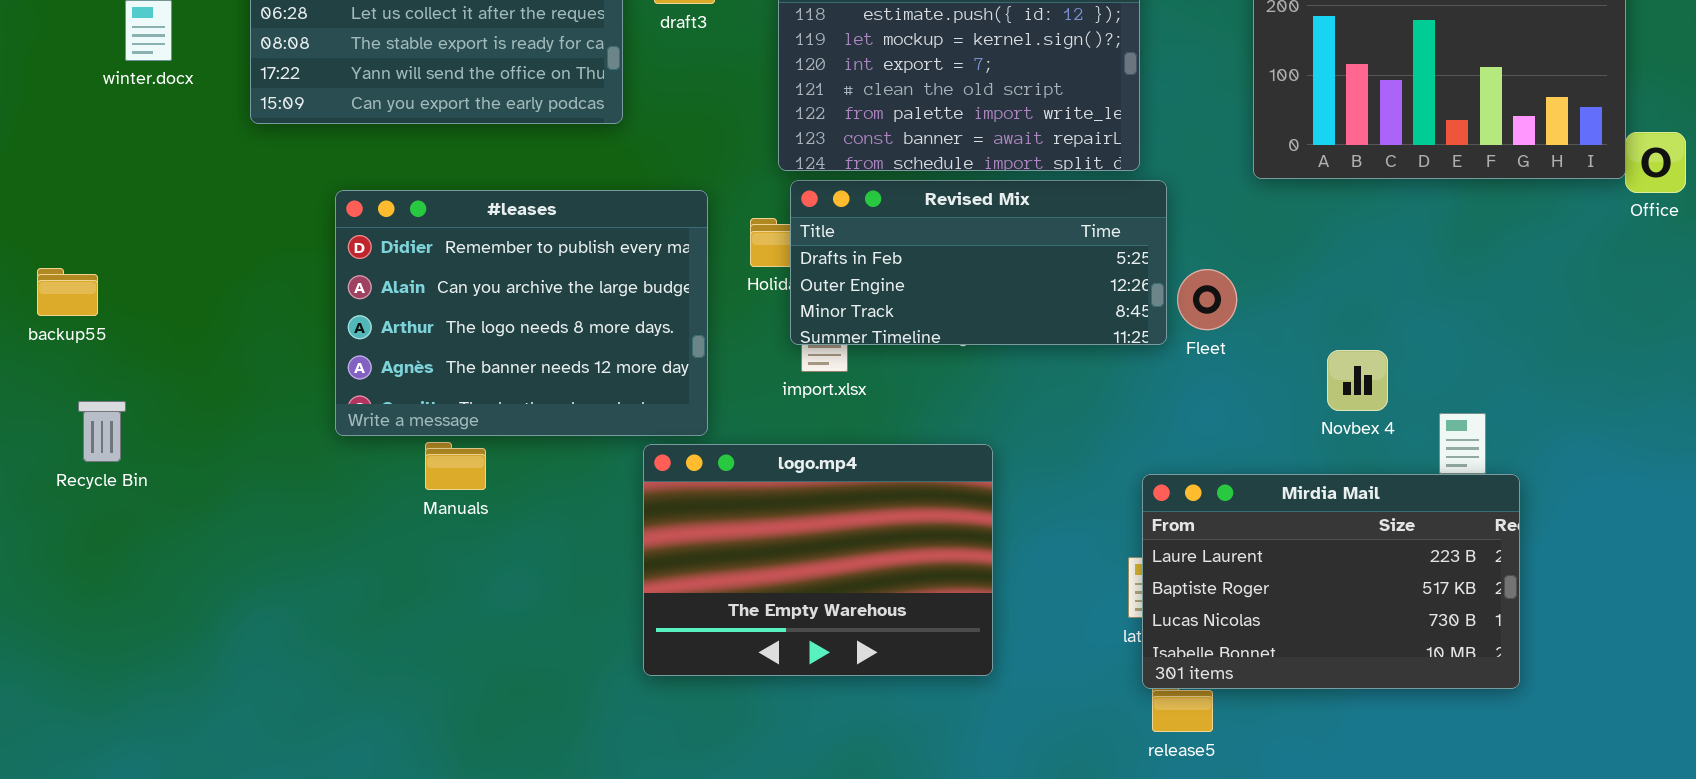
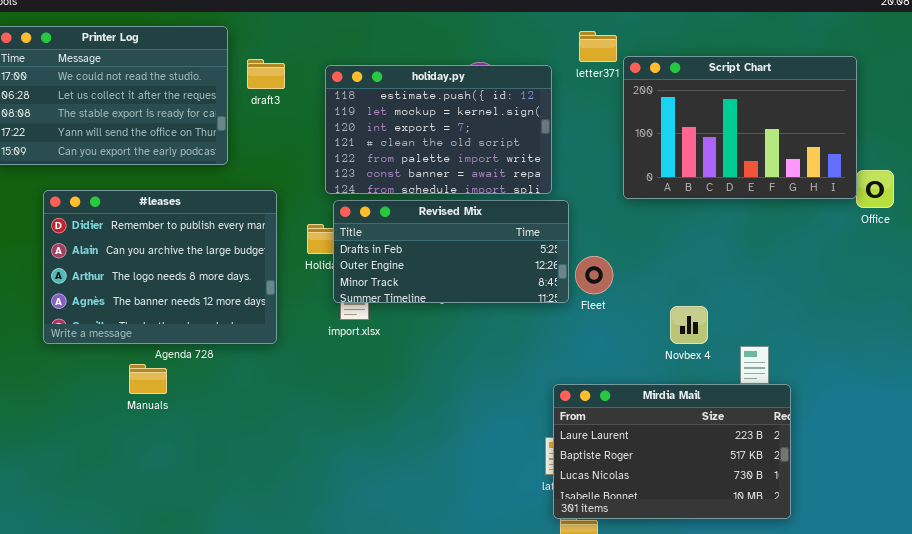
#leases: [335,190,708,436] -> [43,190,277,344], moved
Manuals: [425,442,486,490] -> [129,364,167,394], moved
logo.mp4: [643,444,993,676] -> none, closed

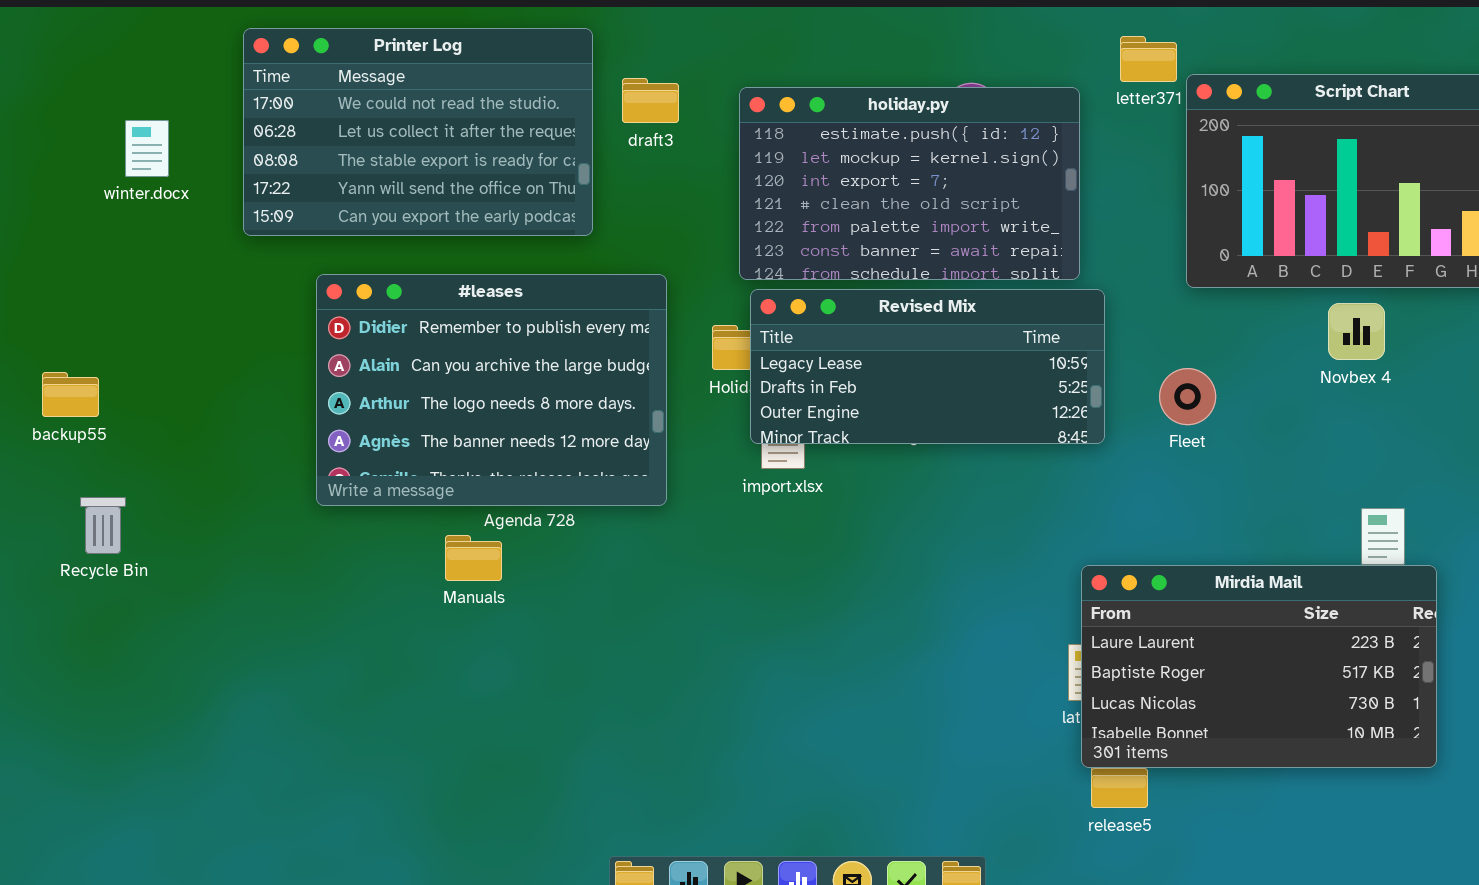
Revised Mix: [333,200,569,303] -> [750,289,1105,444], scrolled up 1 row
Fleet: [575,256,613,294] -> [1159,368,1216,425], moved
Novbex 4: [670,306,708,344] -> [1328,303,1385,360], moved

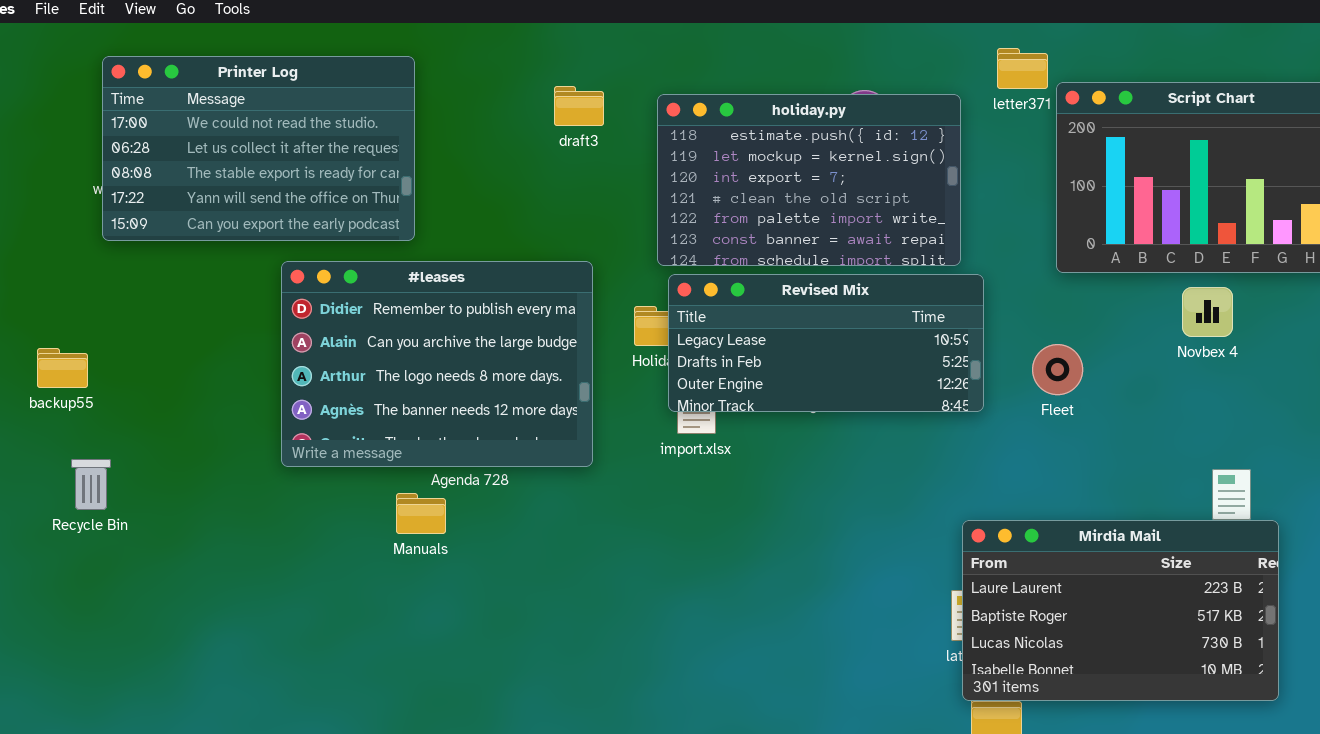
Printer Log: [243,28,593,236] -> [102,56,415,241], moved

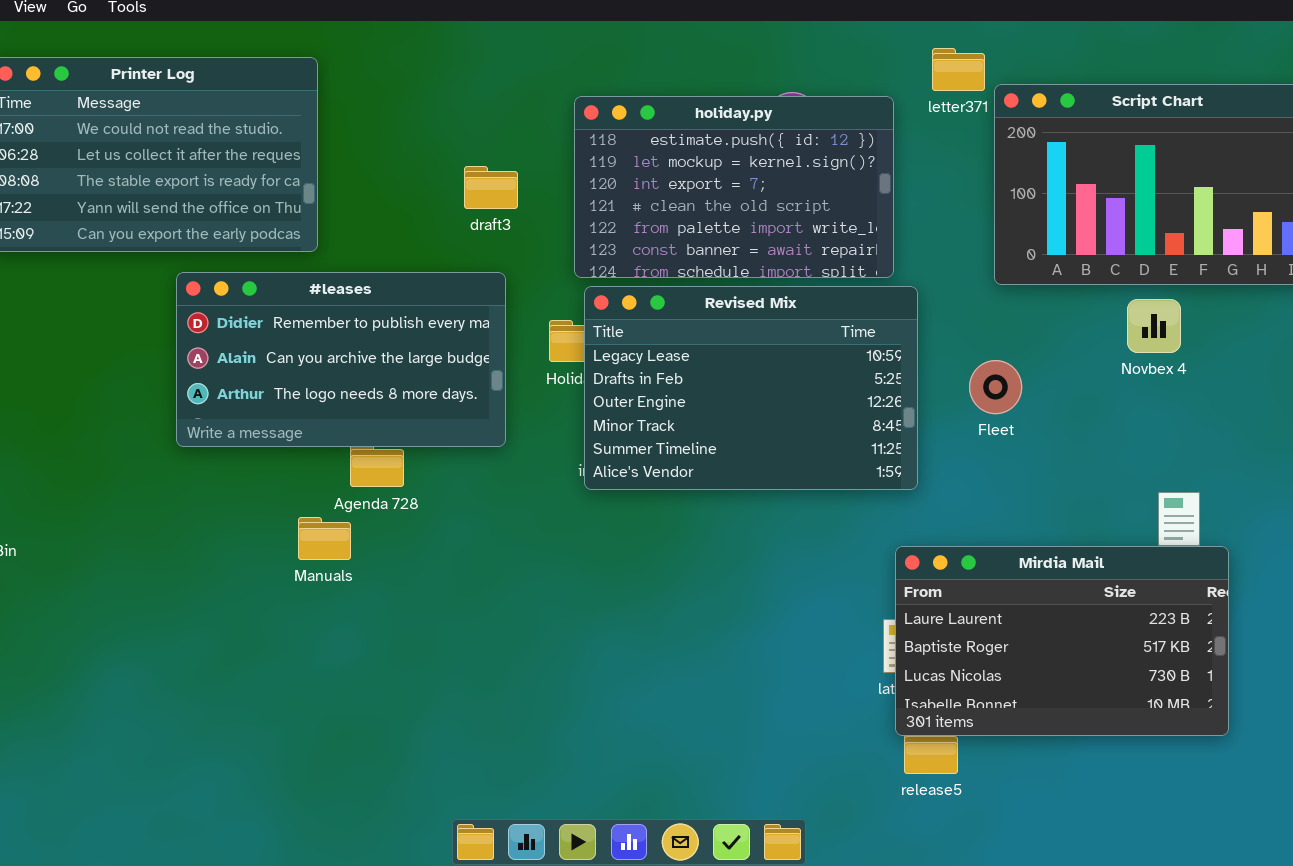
draft3: [554,86,604,126] -> [464,166,518,209], moved
#leases: [281,261,593,467] -> [176,272,506,447], resized
Revised Mix: [668,274,984,412] -> [584,286,918,490], resized

